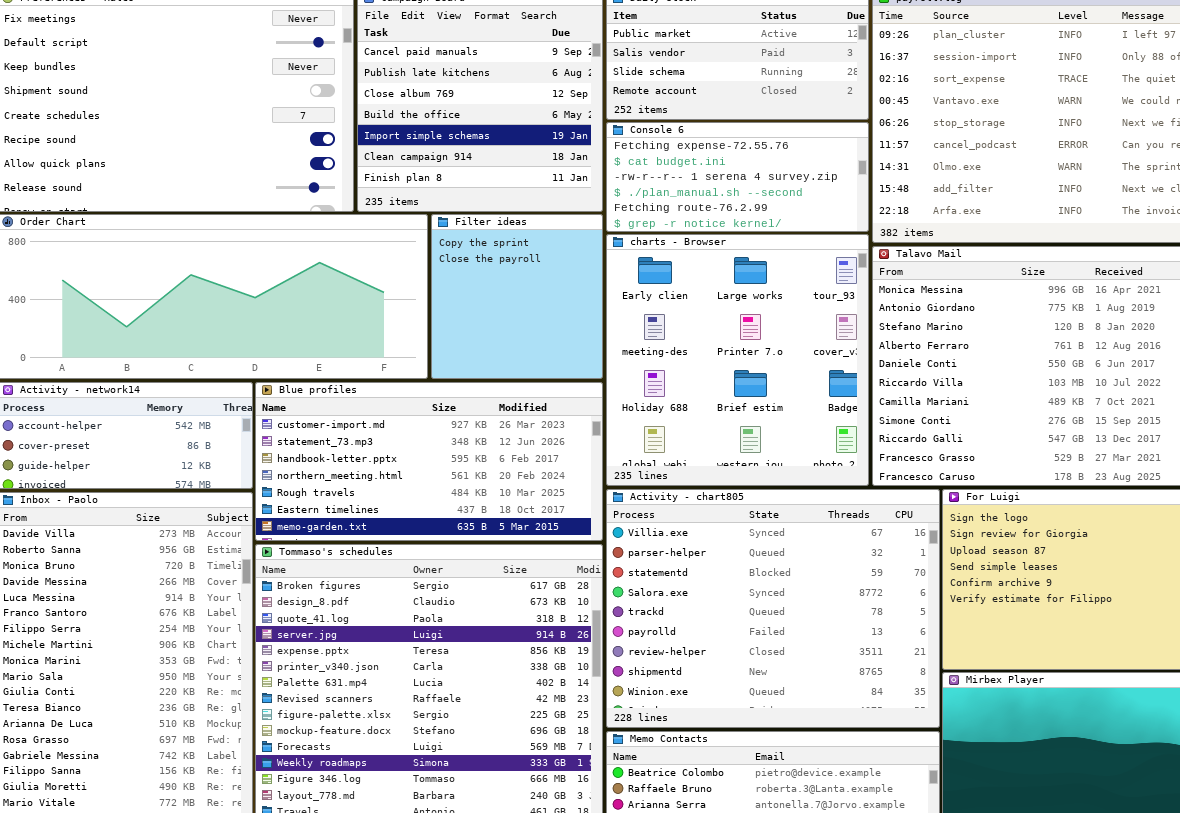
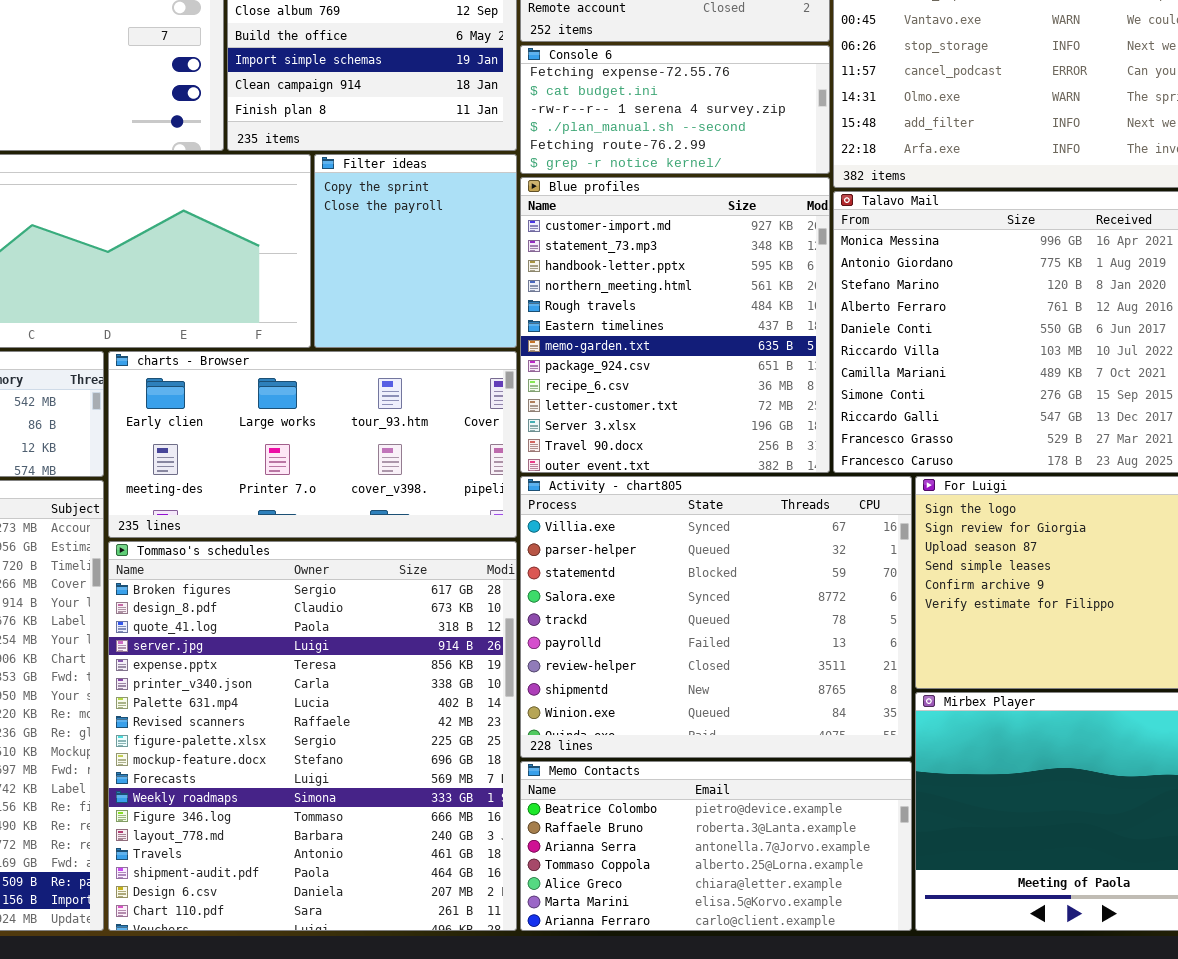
charts - Browser: [606,234,869,486] -> [108,351,517,538], moved, resized
Blue profiles: [255,382,603,541] -> [520,177,830,473], moved, resized

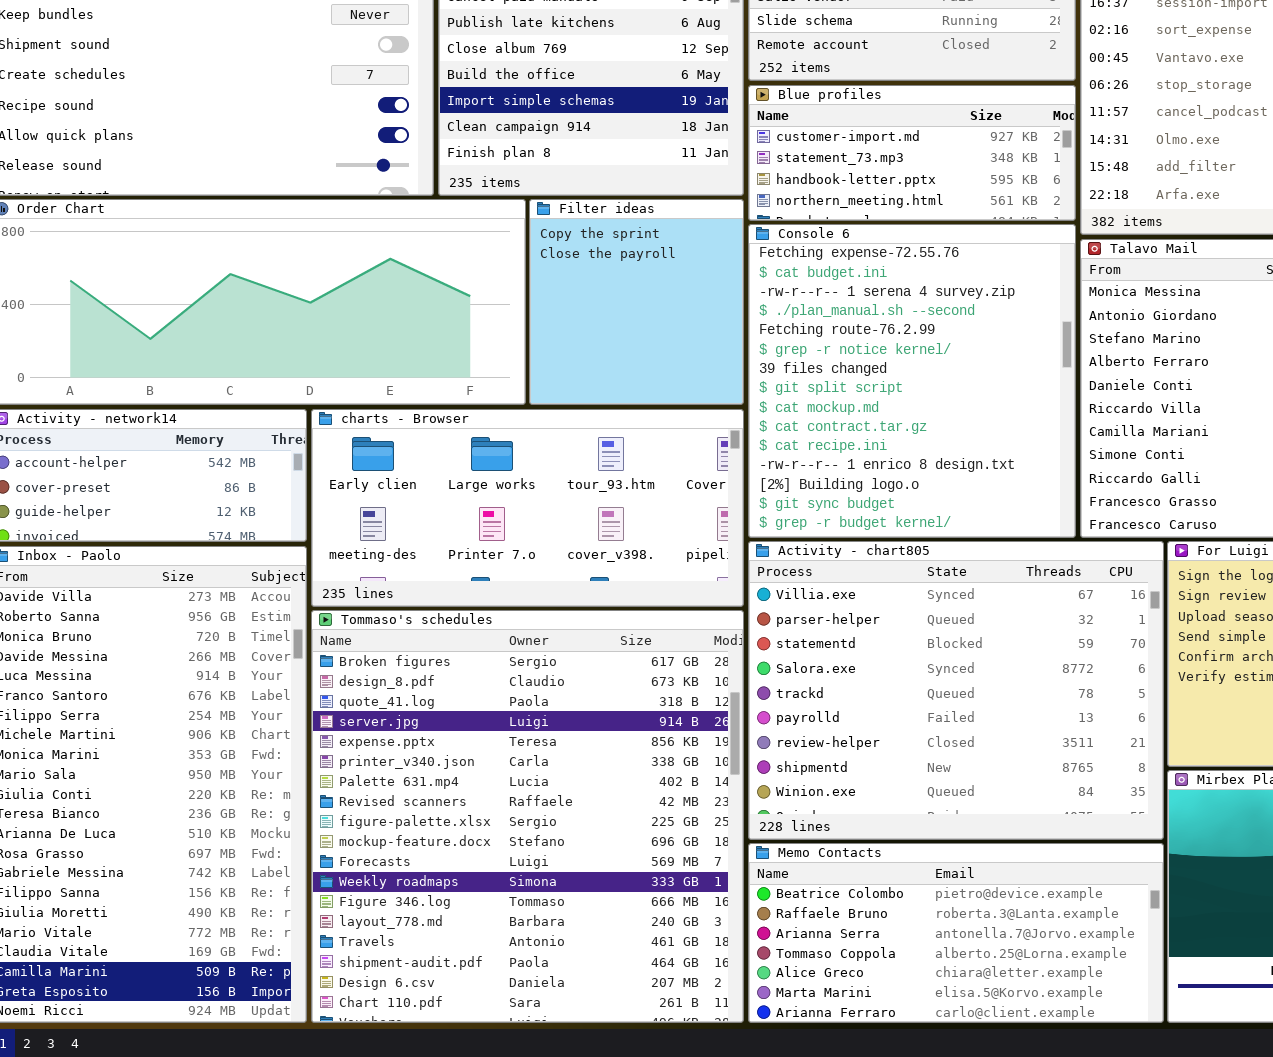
Console 6: [520,45,830,174] -> [748,224,1076,538], moved, resized
Blue profiles: [520,177,830,473] -> [748,85,1076,221], moved, resized

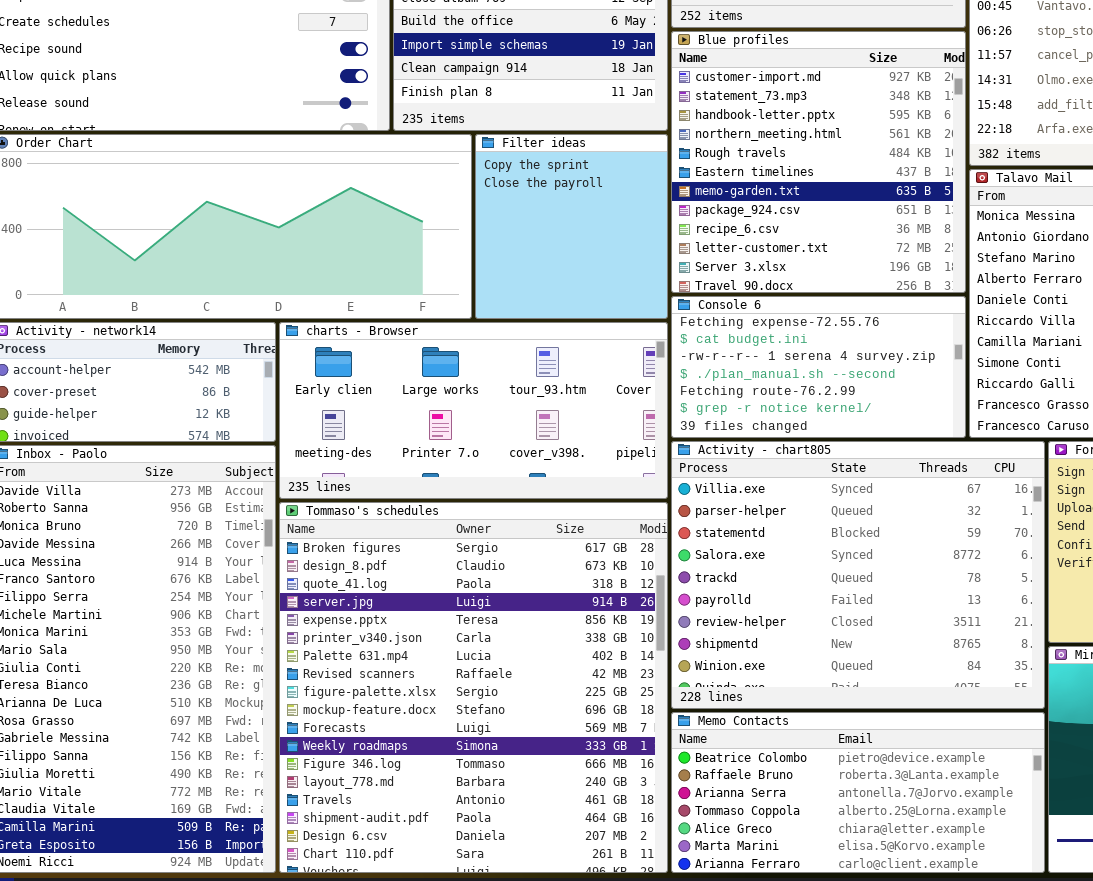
Blue profiles: [748,85,1076,221] -> [671,31,966,293], resized
Console 6: [748,224,1076,538] -> [671,296,966,438], resized

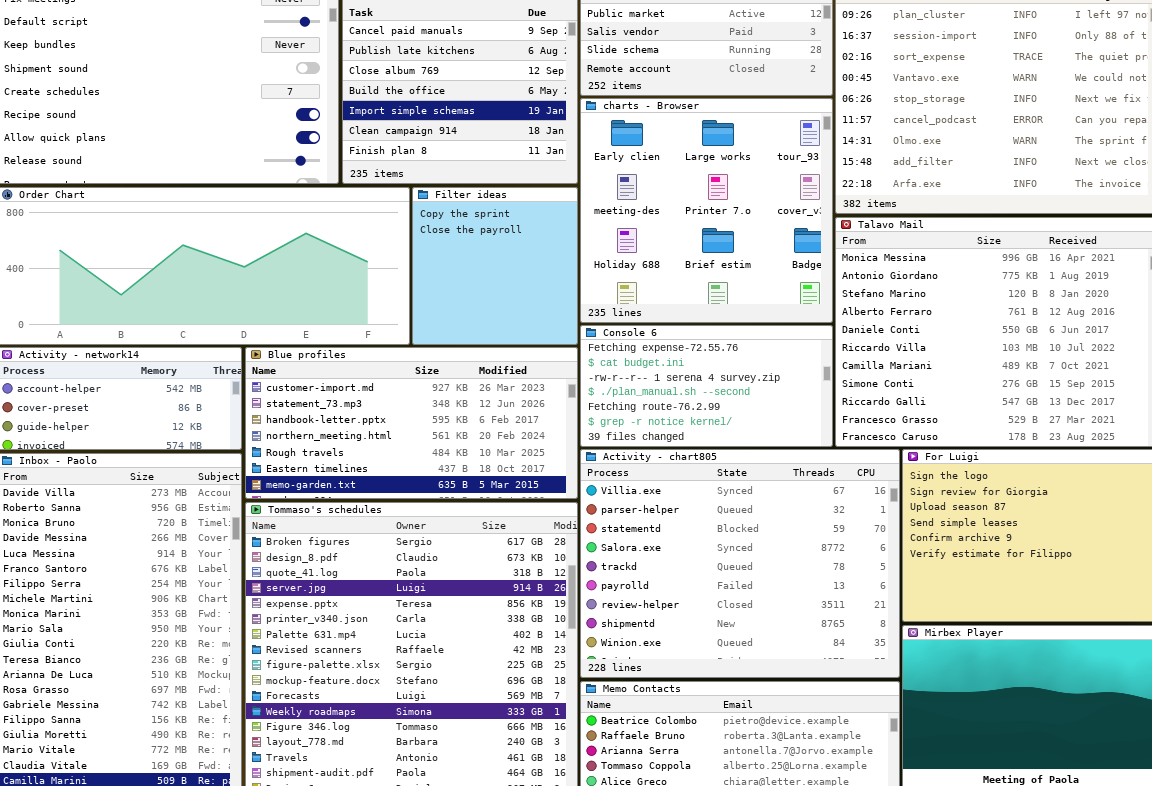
Blue profiles: [671,31,966,293] -> [245,347,578,499], moved, resized
charts - Browser: [279,322,668,499] -> [580,98,833,323], moved, resized

